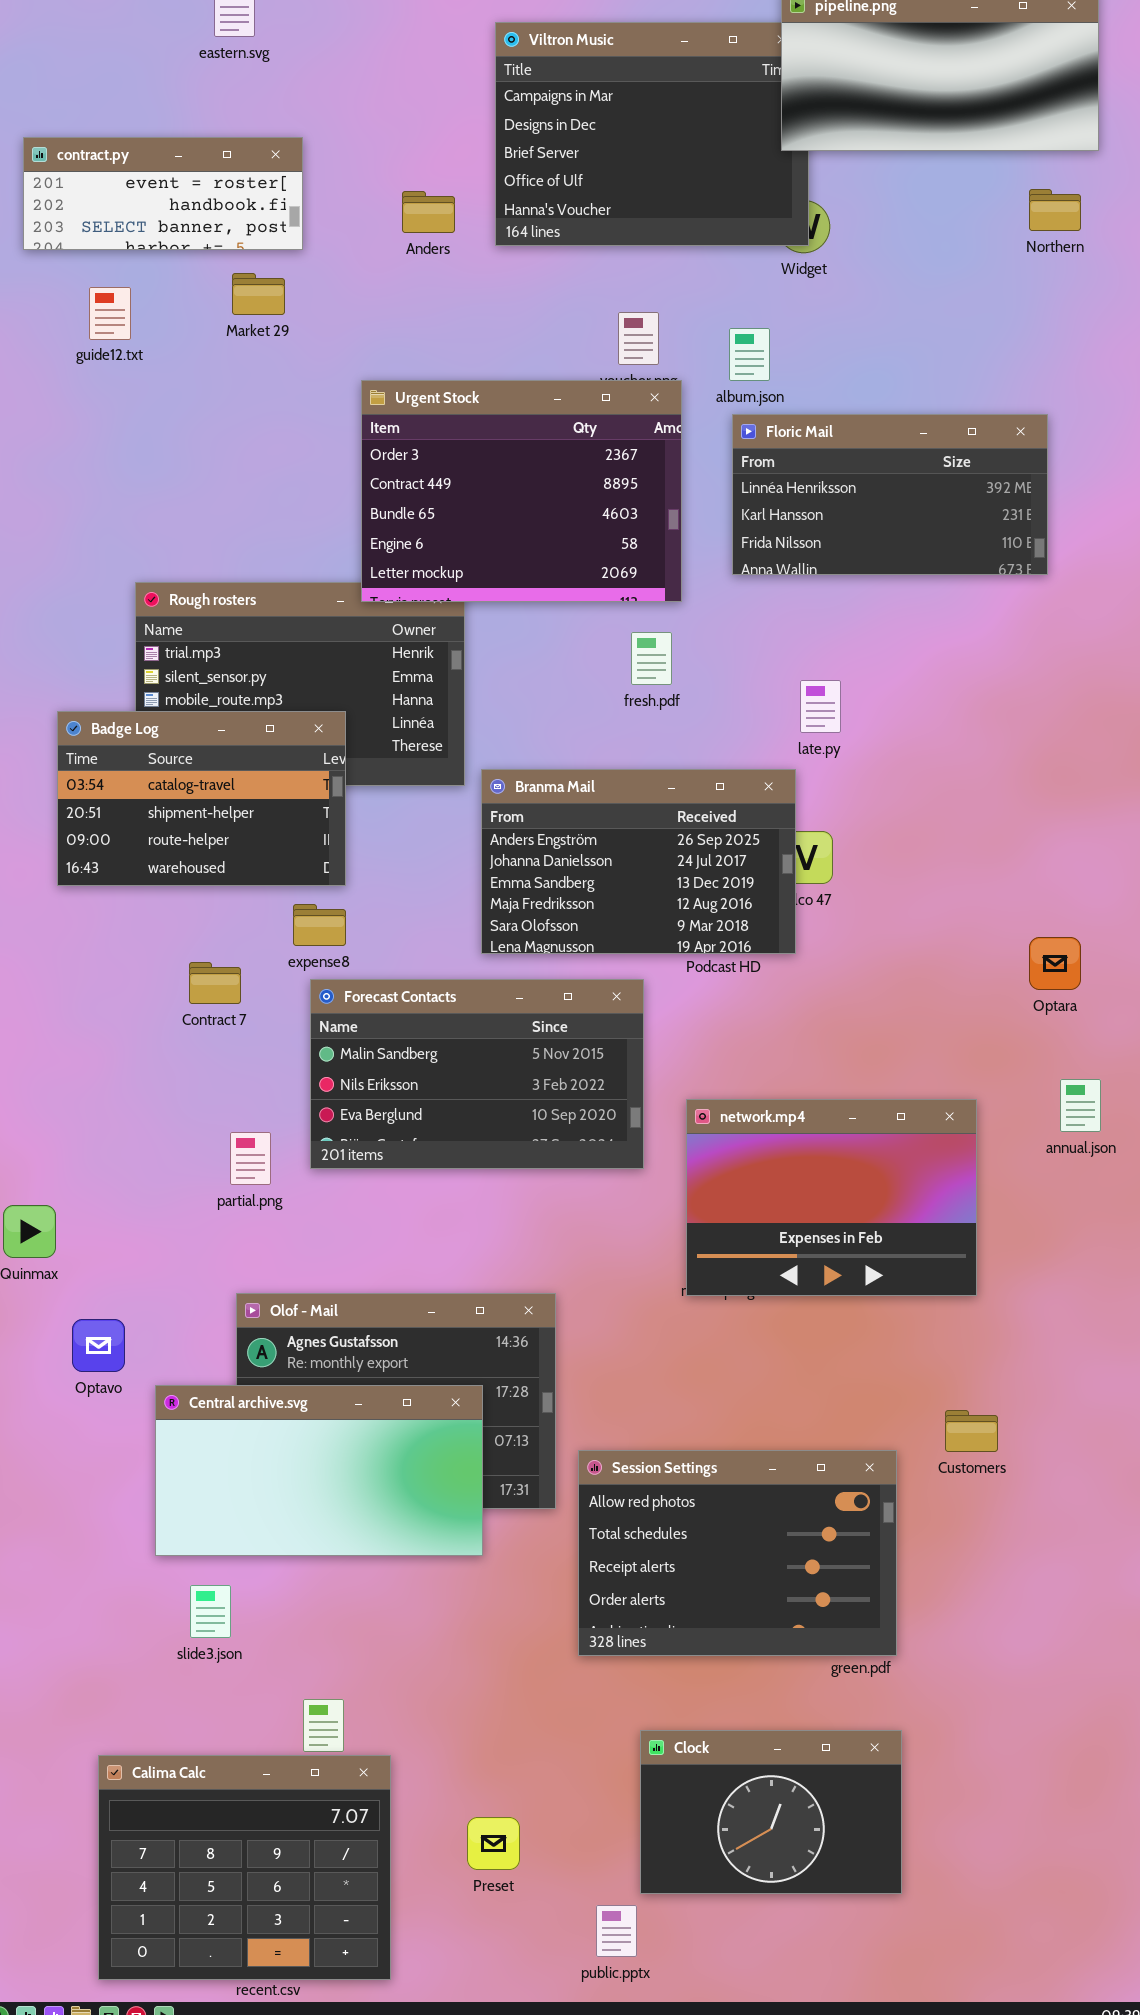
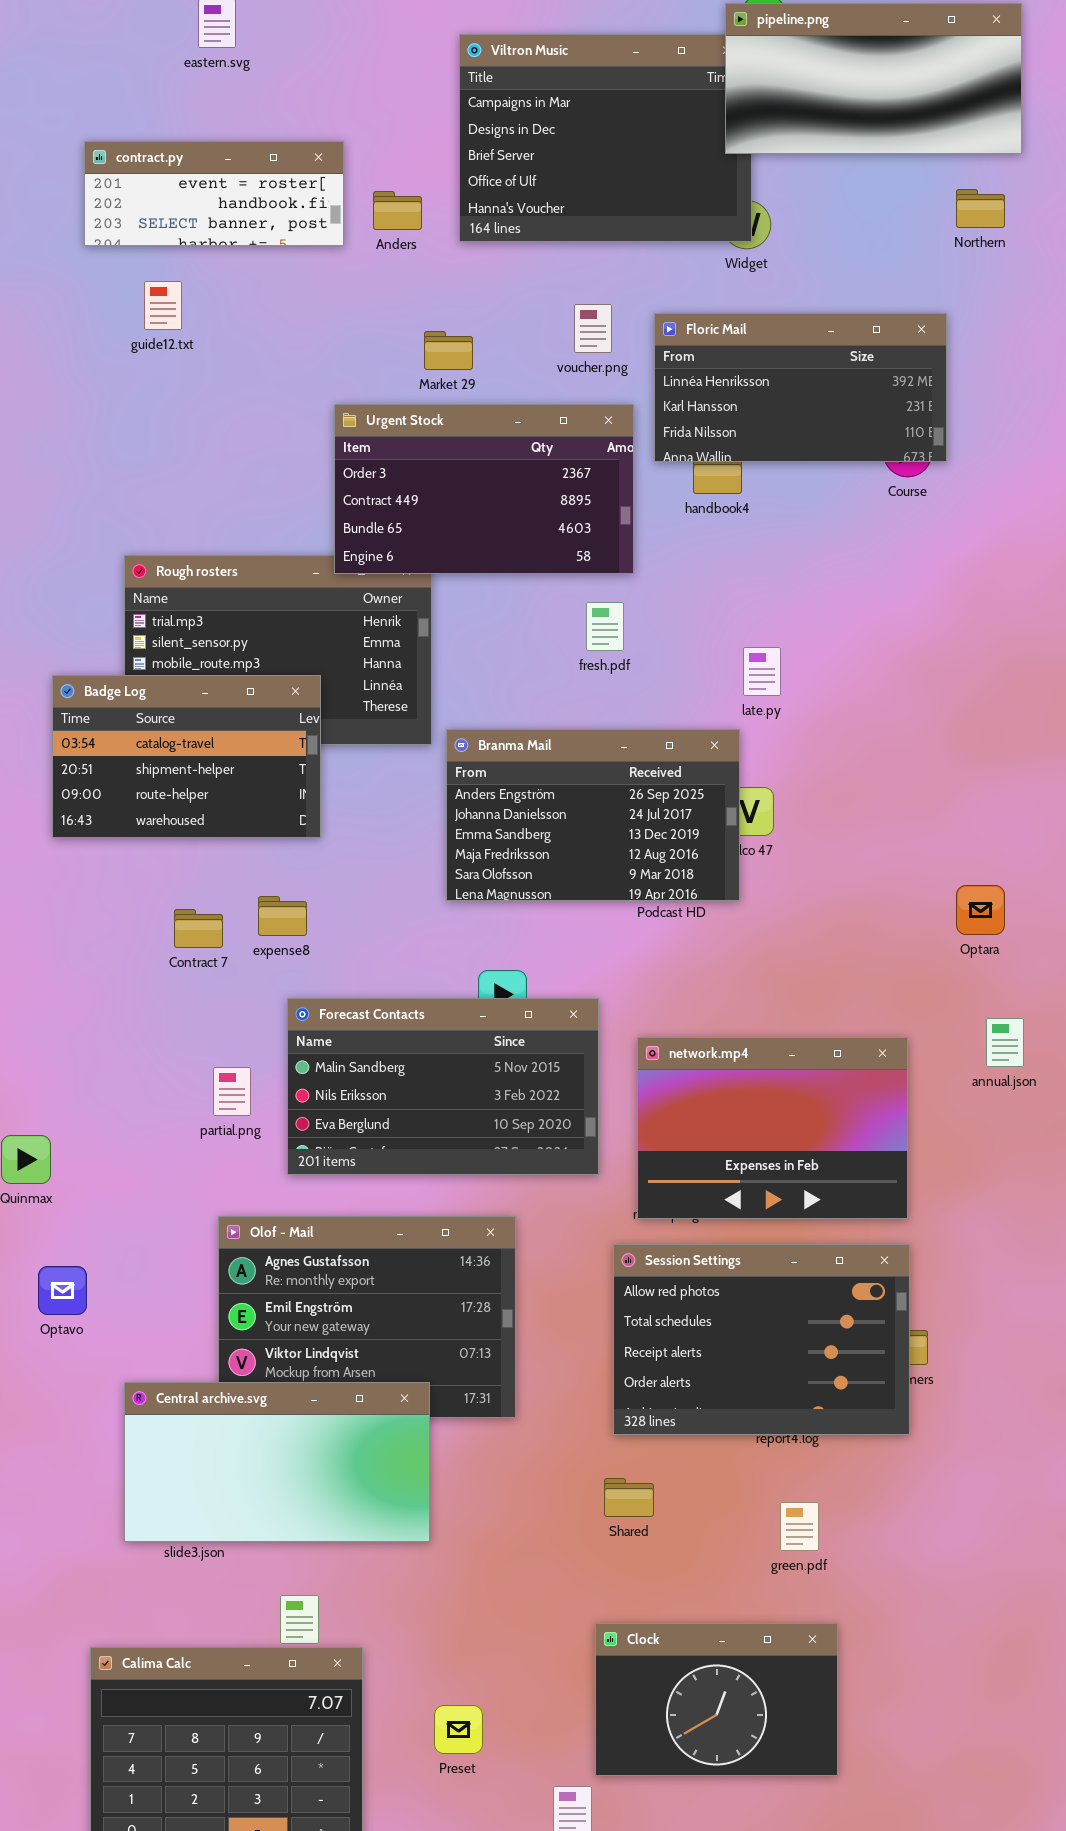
contract.py: [23,137,303,250] -> [84,141,344,246], moved
Market 29: [232,273,285,315] -> [424,331,473,370], moved
guide12.txt: [89,287,131,340] -> [144,281,182,330], moved
Urgent Stock: [361,380,682,602] -> [334,404,634,574], resized
Floric Mail: [732,414,1048,575] -> [654,313,947,462], moved
expense8: [293,904,346,946] -> [258,896,307,936], moved
Forecast Contacts: [310,979,644,1169] -> [287,998,599,1175], moved
Optavo: [72,1319,125,1372] -> [38,1266,87,1315], moved
Central archive.svg: [155,1385,483,1556] -> [124,1382,430,1542], moved
Session Settings: [578,1450,897,1656] -> [613,1244,910,1435], moved

